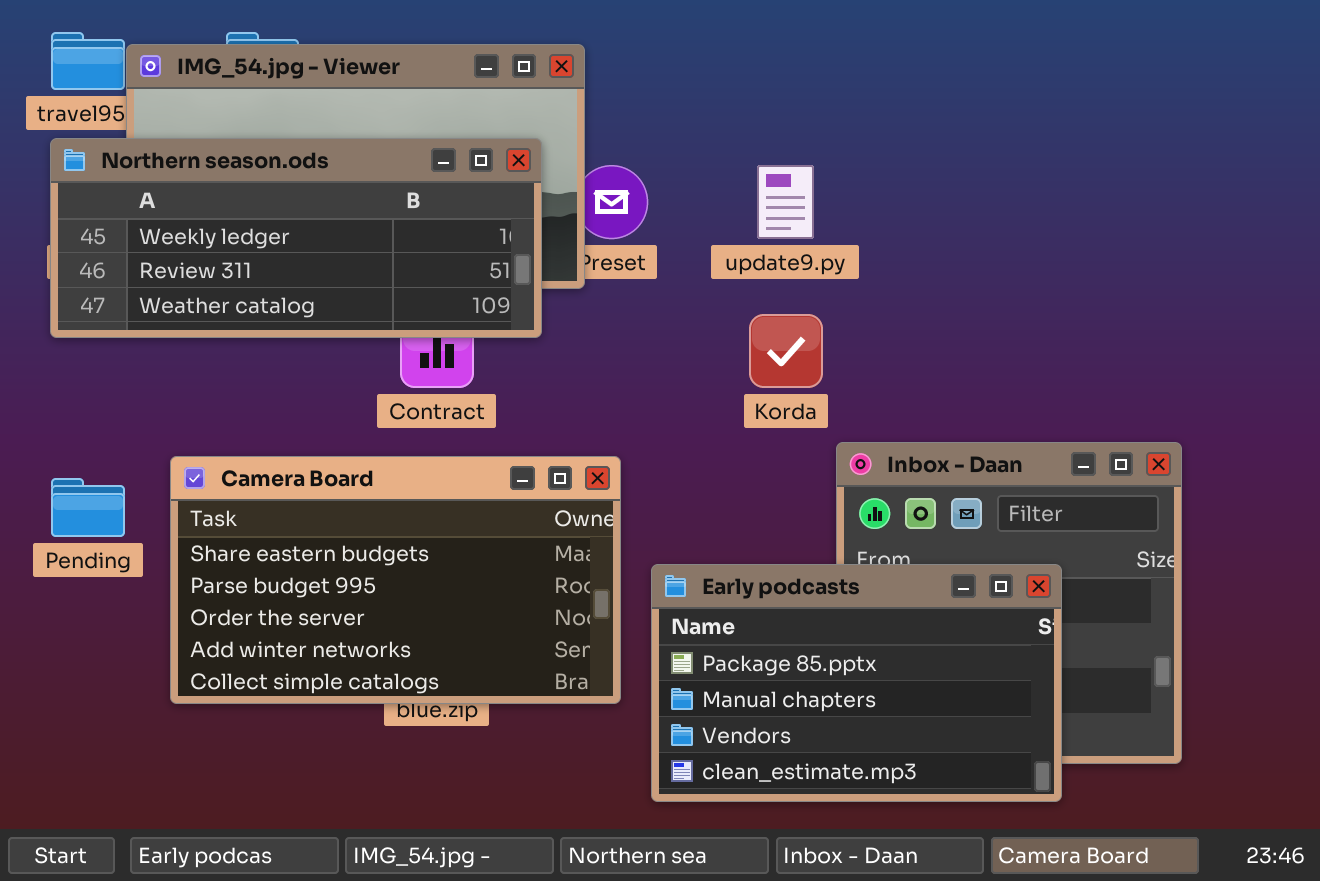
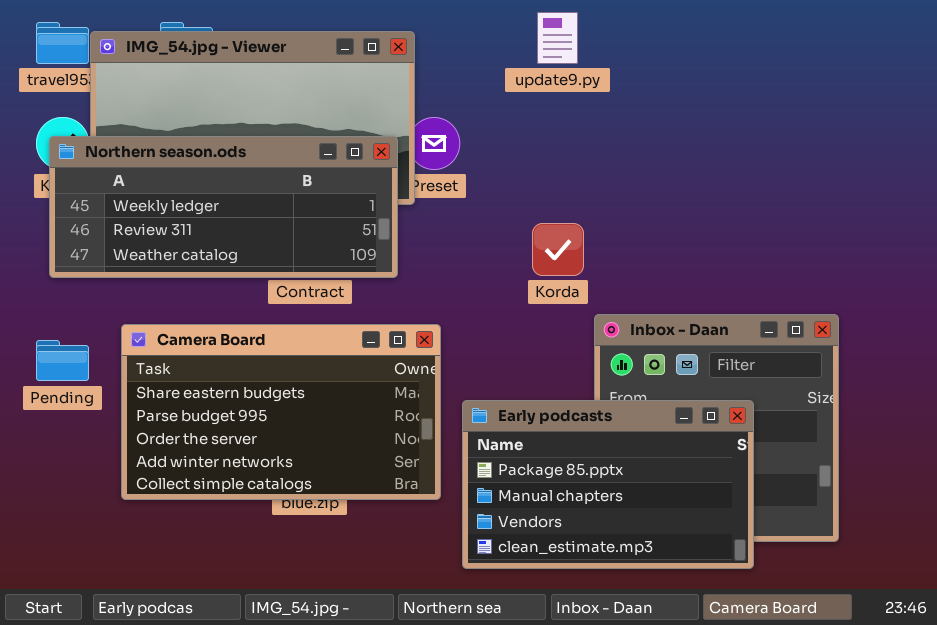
Northern season.ods: [50,138,542,338] -> [49,136,398,278], moved
update9.py: [757,165,814,239] -> [537,12,578,64], moved

